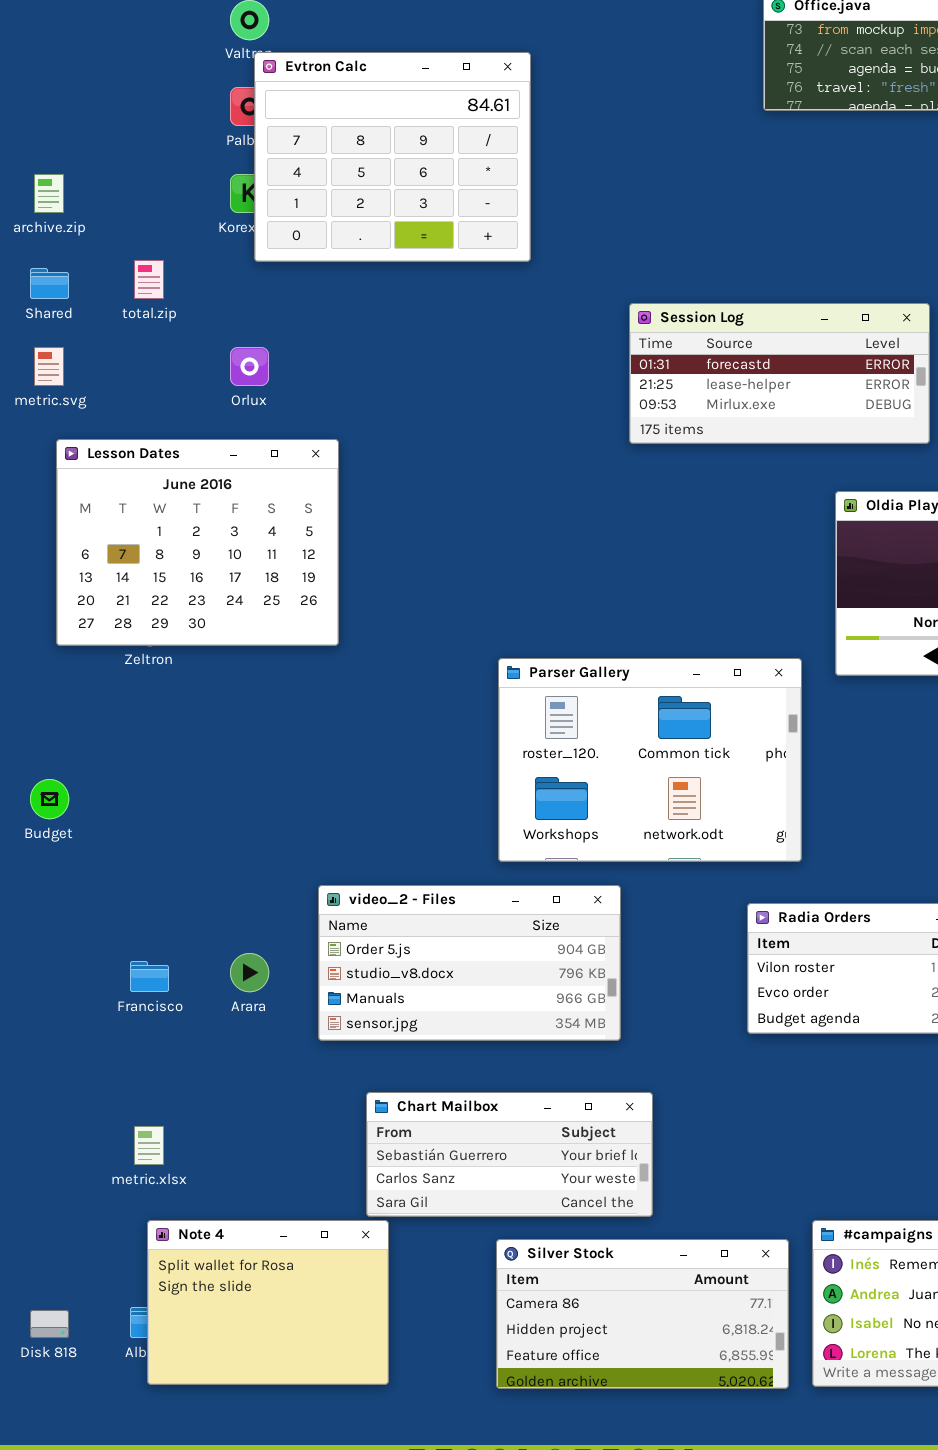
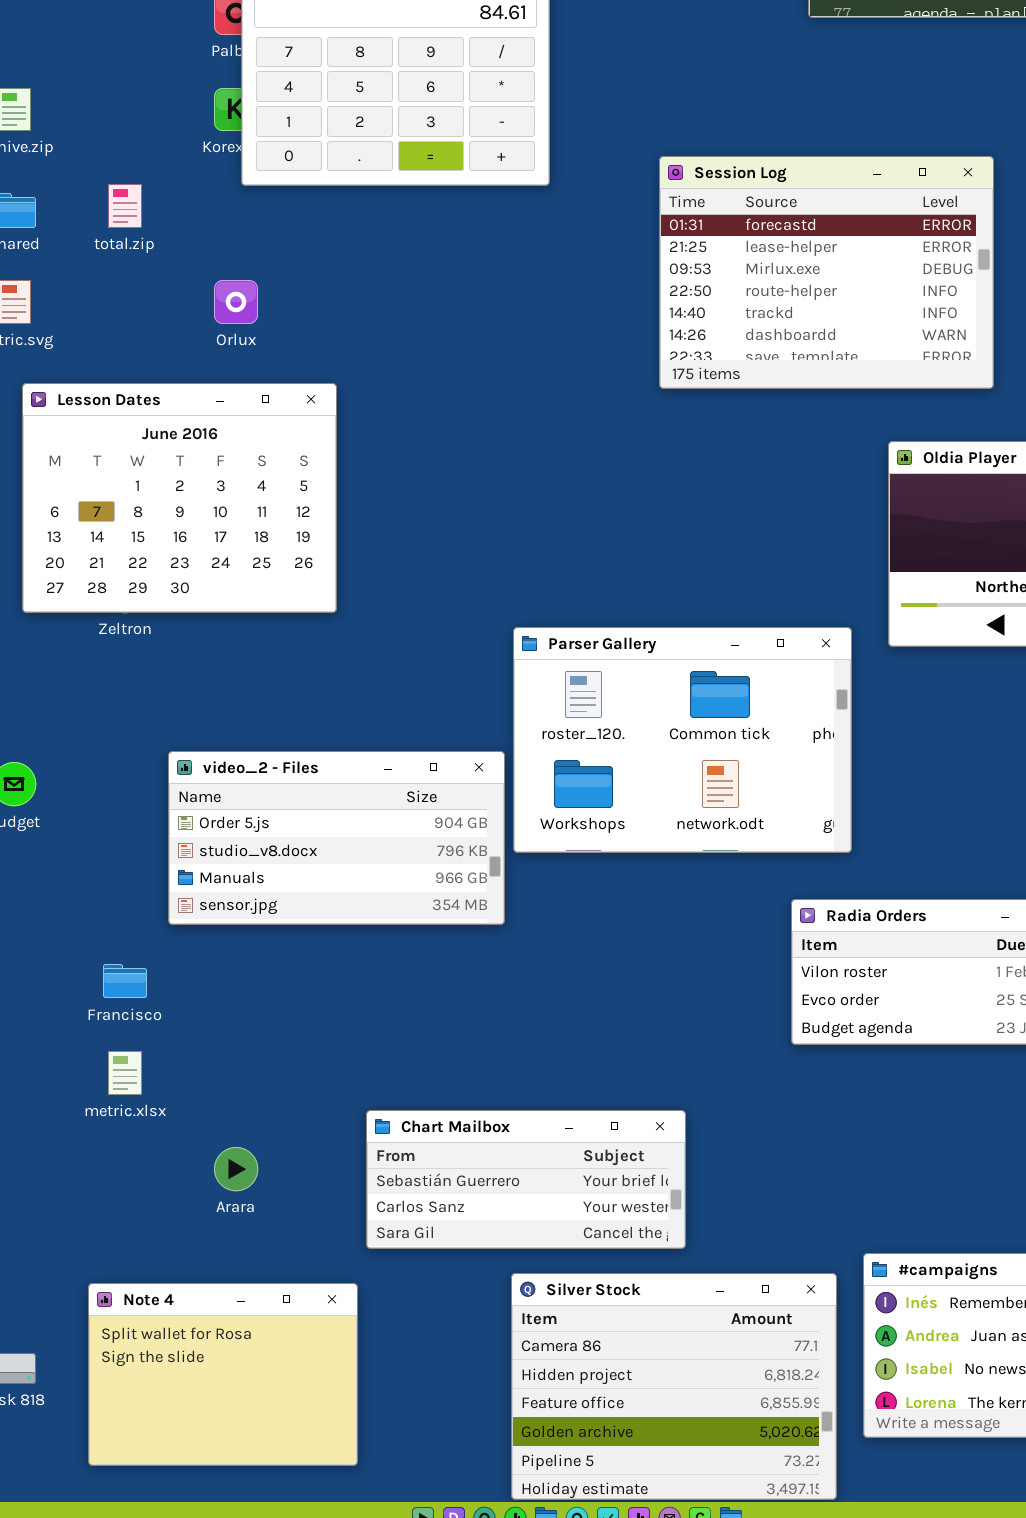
Session Log: [629,303,930,444] -> [659,156,994,389], resized
video_2 - Files: [318,885,621,1041] -> [168,751,505,925], moved
Arara: [230,953,269,992] -> [214,1147,258,1191], moved
metric.xlsx: [134,1126,164,1165] -> [108,1051,142,1095], moved
Note 4: [147,1220,389,1385] -> [88,1283,358,1466], moved
Silver Stock: [496,1239,789,1389] -> [511,1273,837,1500], resized

